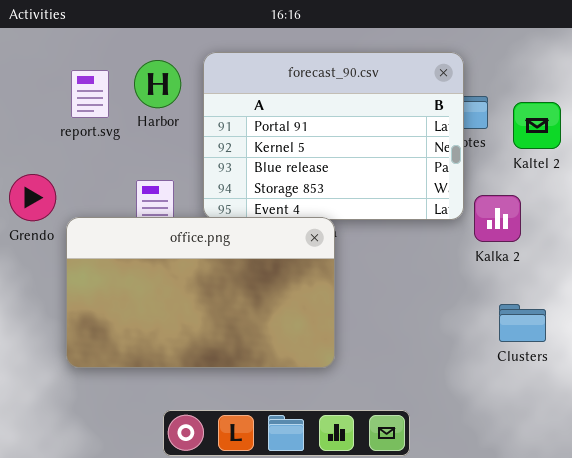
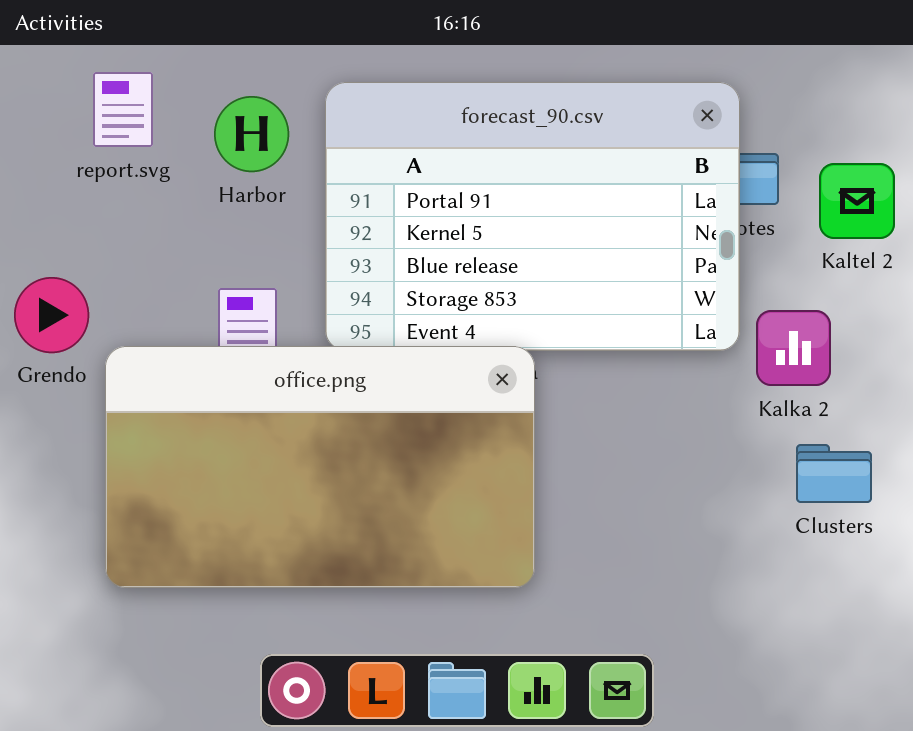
report.svg: [71,70,109,118] -> [93,72,153,147], moved
Clusters: [499,304,546,342] -> [796,444,872,503], moved

